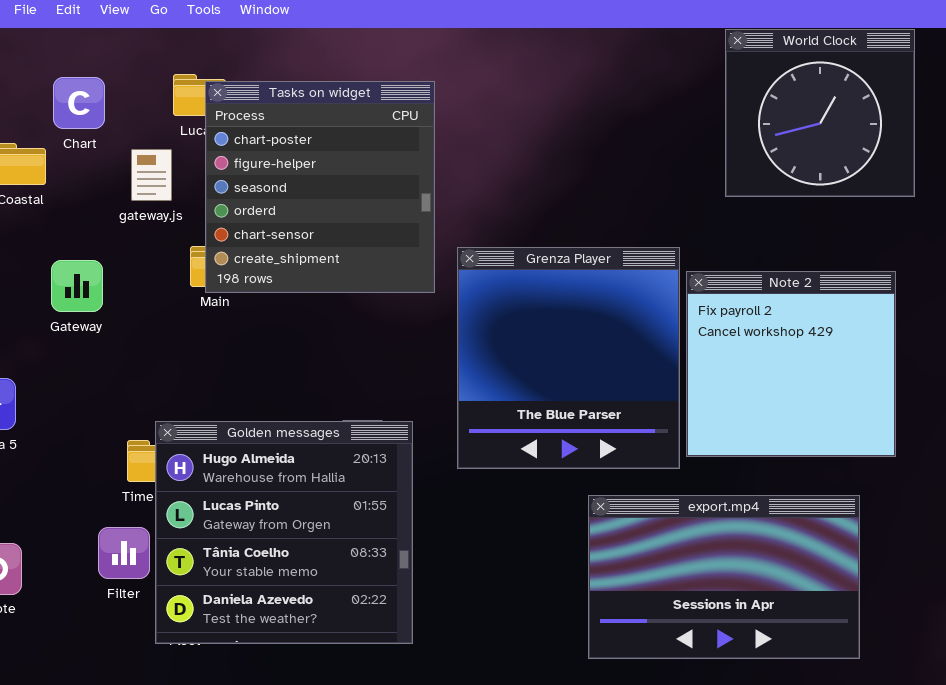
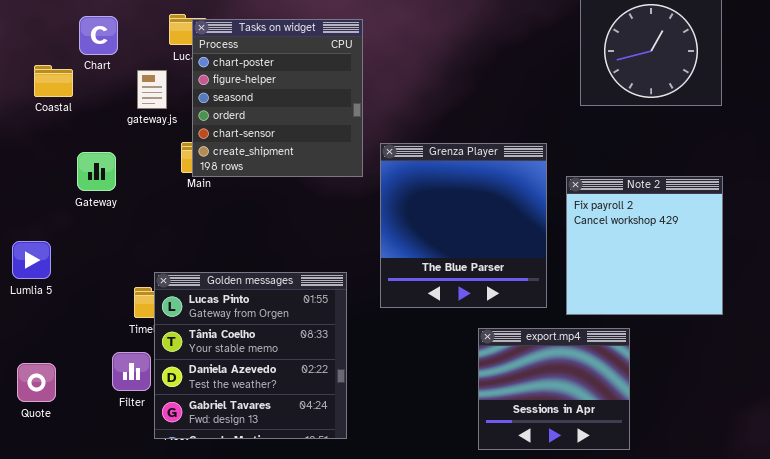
Note 2: [686,271,896,457] -> [566,176,723,315], moved
Golden messages: [155,421,413,644] -> [154,272,347,439], scrolled down 1 row
export.mp4: [588,495,860,659] -> [478,328,630,450], resized

